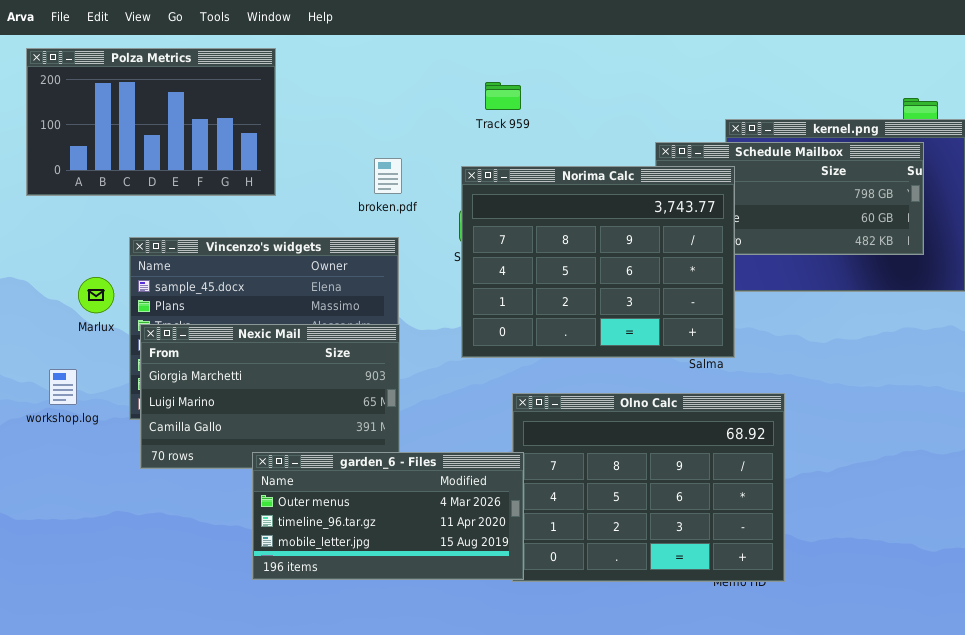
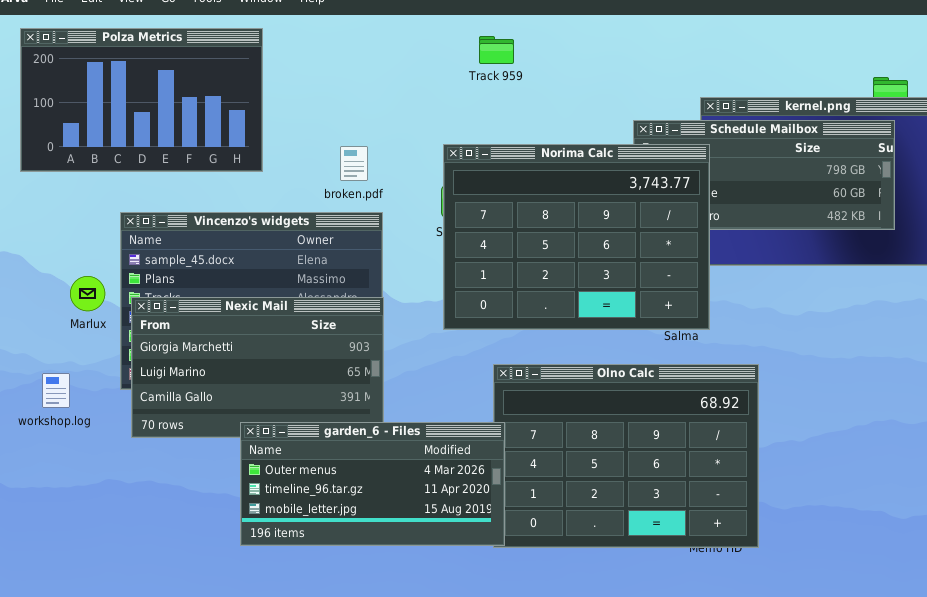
Track 959: [485,82,521,110] -> [479,36,514,64], moved
broken.pdf: [374,158,402,194] -> [340,146,368,181], moved
Marlux: [78,277,114,313] -> [70,276,105,311], moved
workshop.log: [49,369,77,405] -> [42,373,70,408], moved

